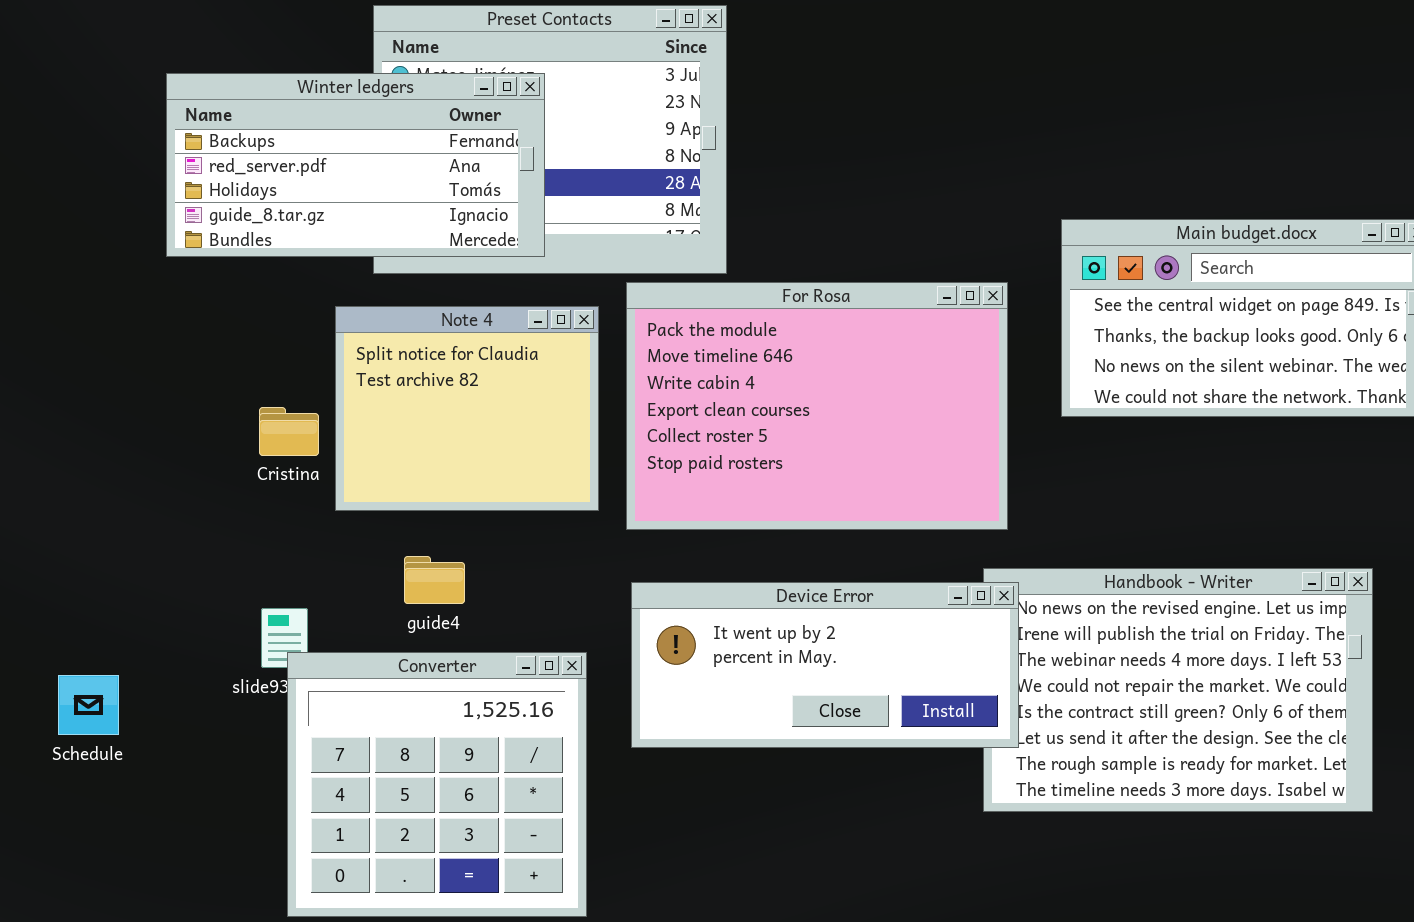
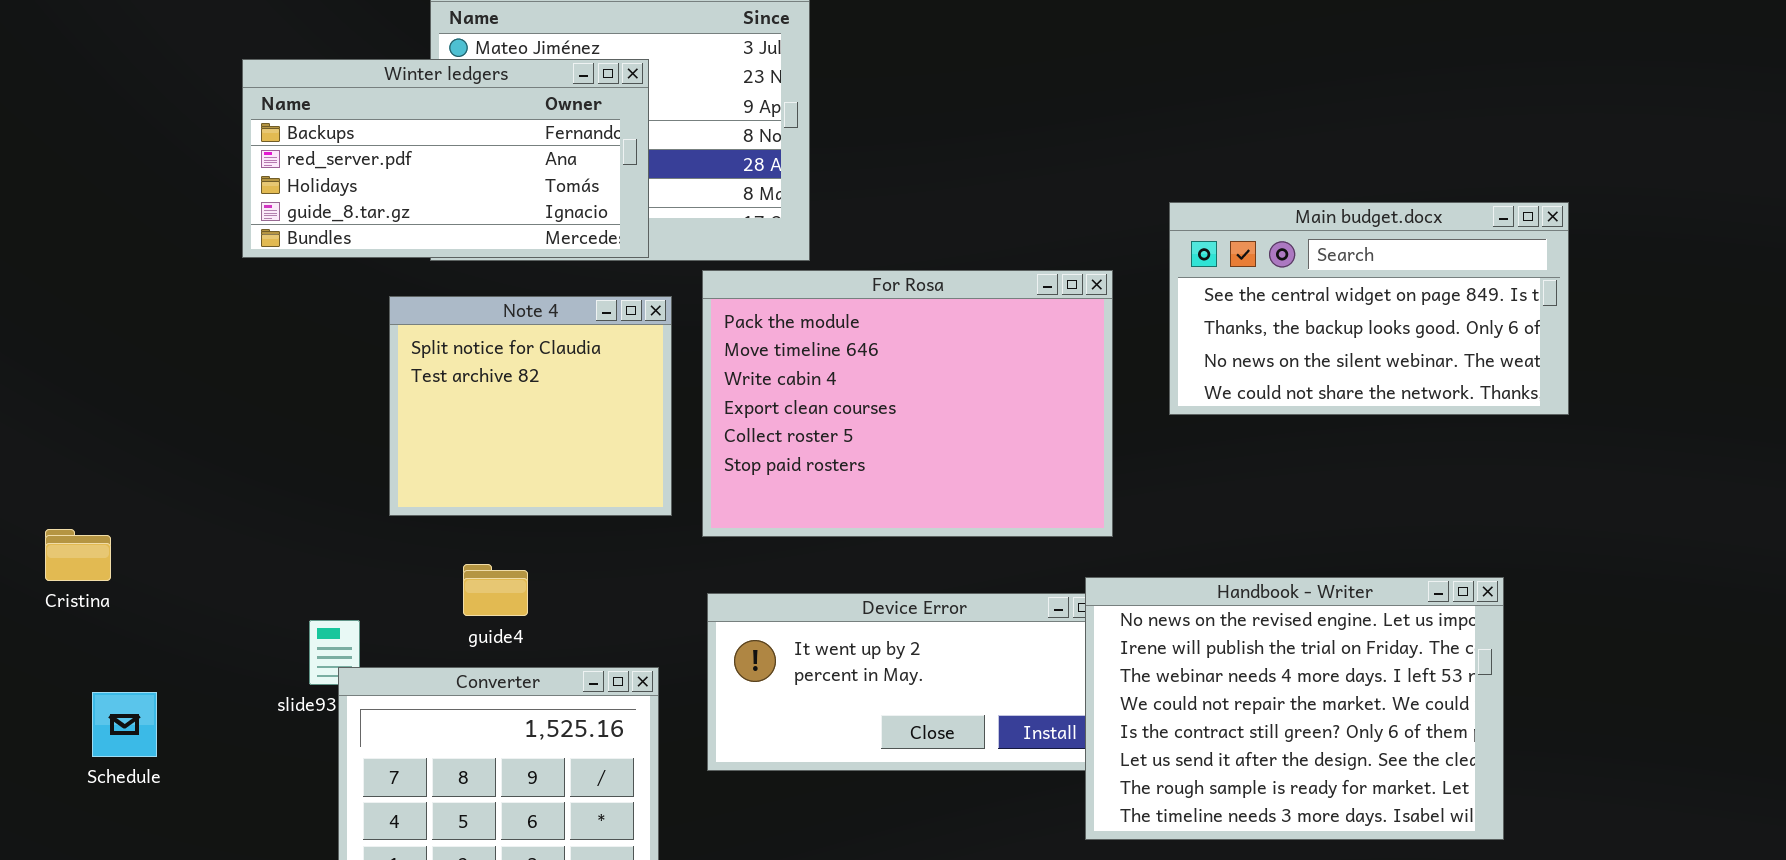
Winter ledgers: [166,73,545,257] -> [242,59,649,258], moved
Cristina: [259,407,319,456] -> [45,529,111,581], moved
Handbook - Writer: [983,568,1373,812] -> [1085,577,1504,840], raised

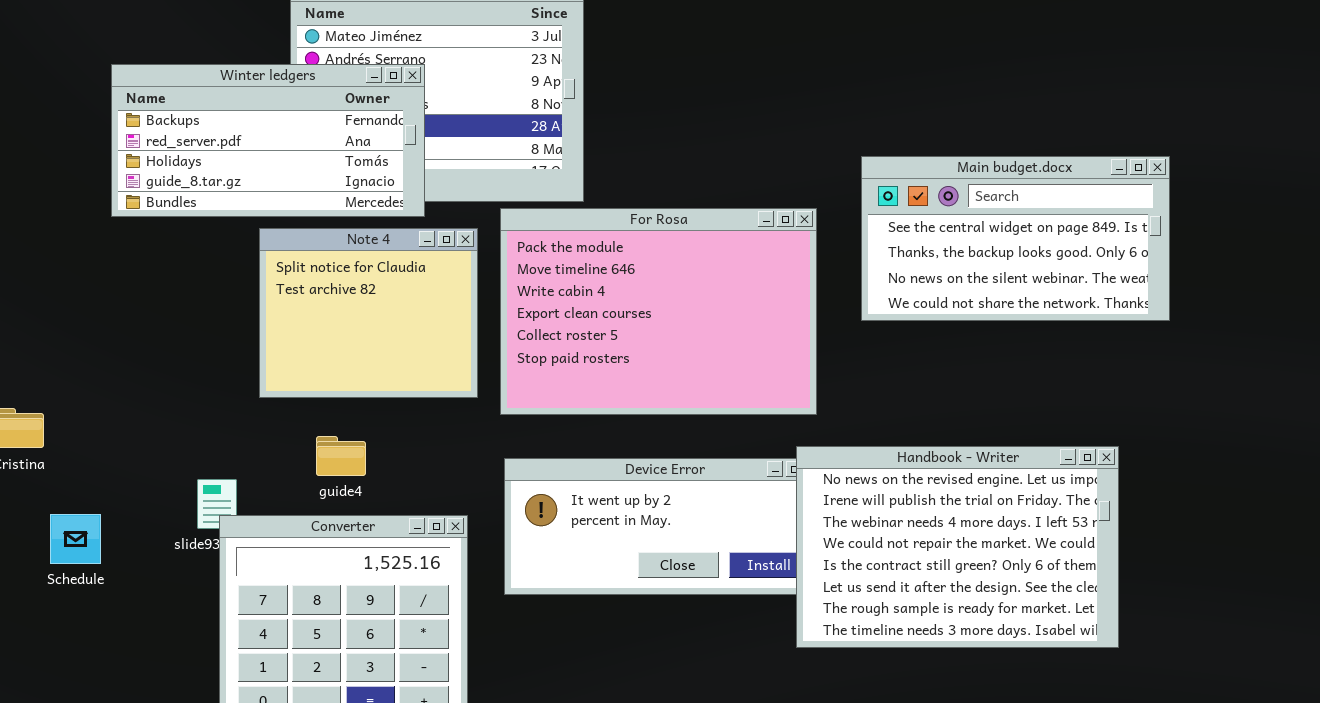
Winter ledgers: [242,59,649,258] -> [111,64,425,217], moved
Schedule: [92,692,157,757] -> [50,514,101,564], moved

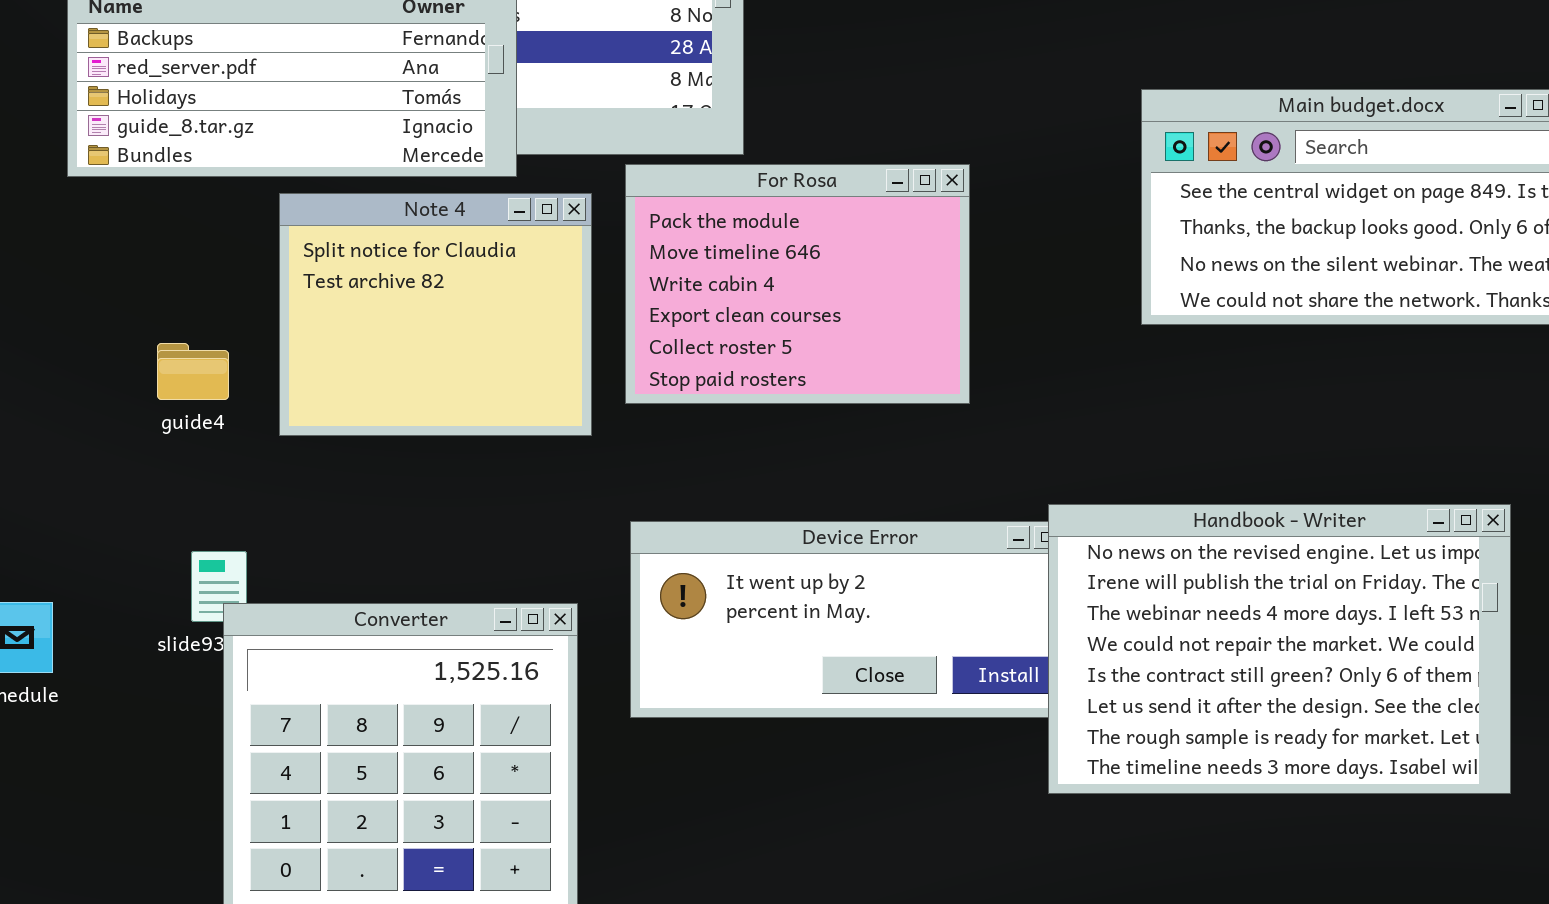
For Rosa: [500,208,817,415] -> [625,164,970,404], resized
guide4: [316,436,366,476] -> [157,343,229,400], moved

